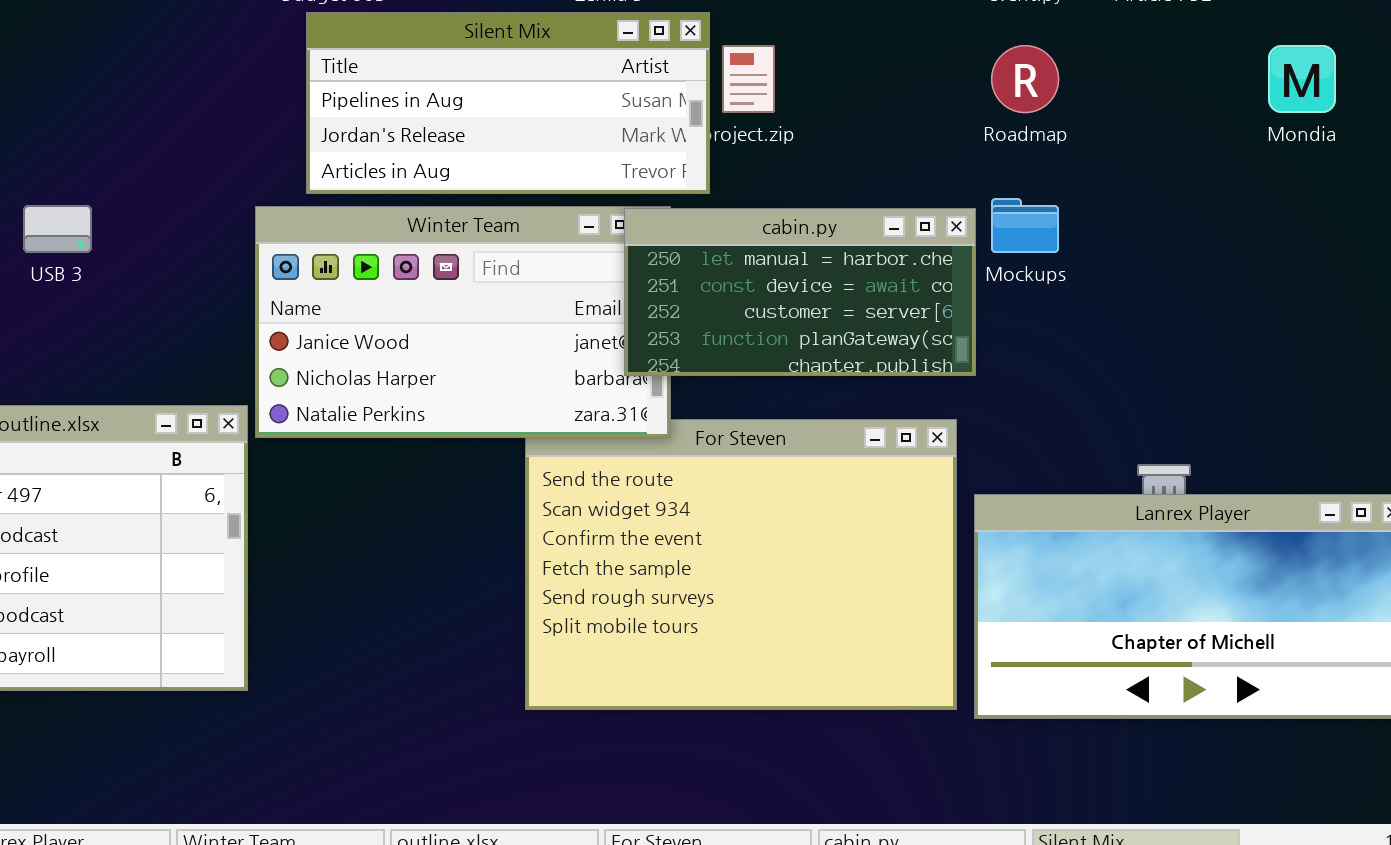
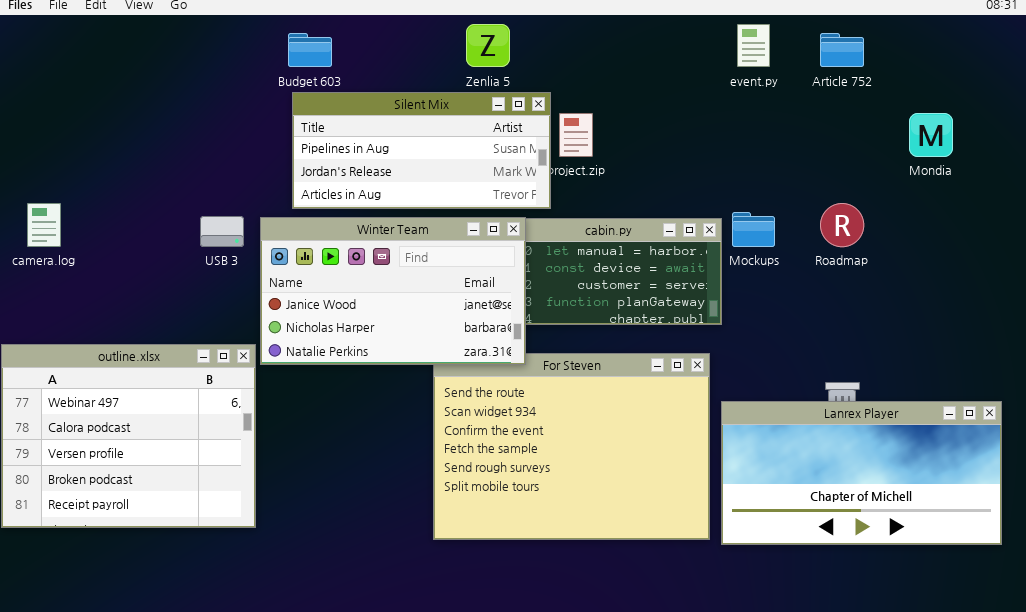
Roadmap: [991,45,1059,113] -> [820,203,864,247], moved
USB 3: [23,205,92,253] -> [200,216,244,247], moved
Winter Team: [255,206,671,438] -> [260,217,526,365], raised

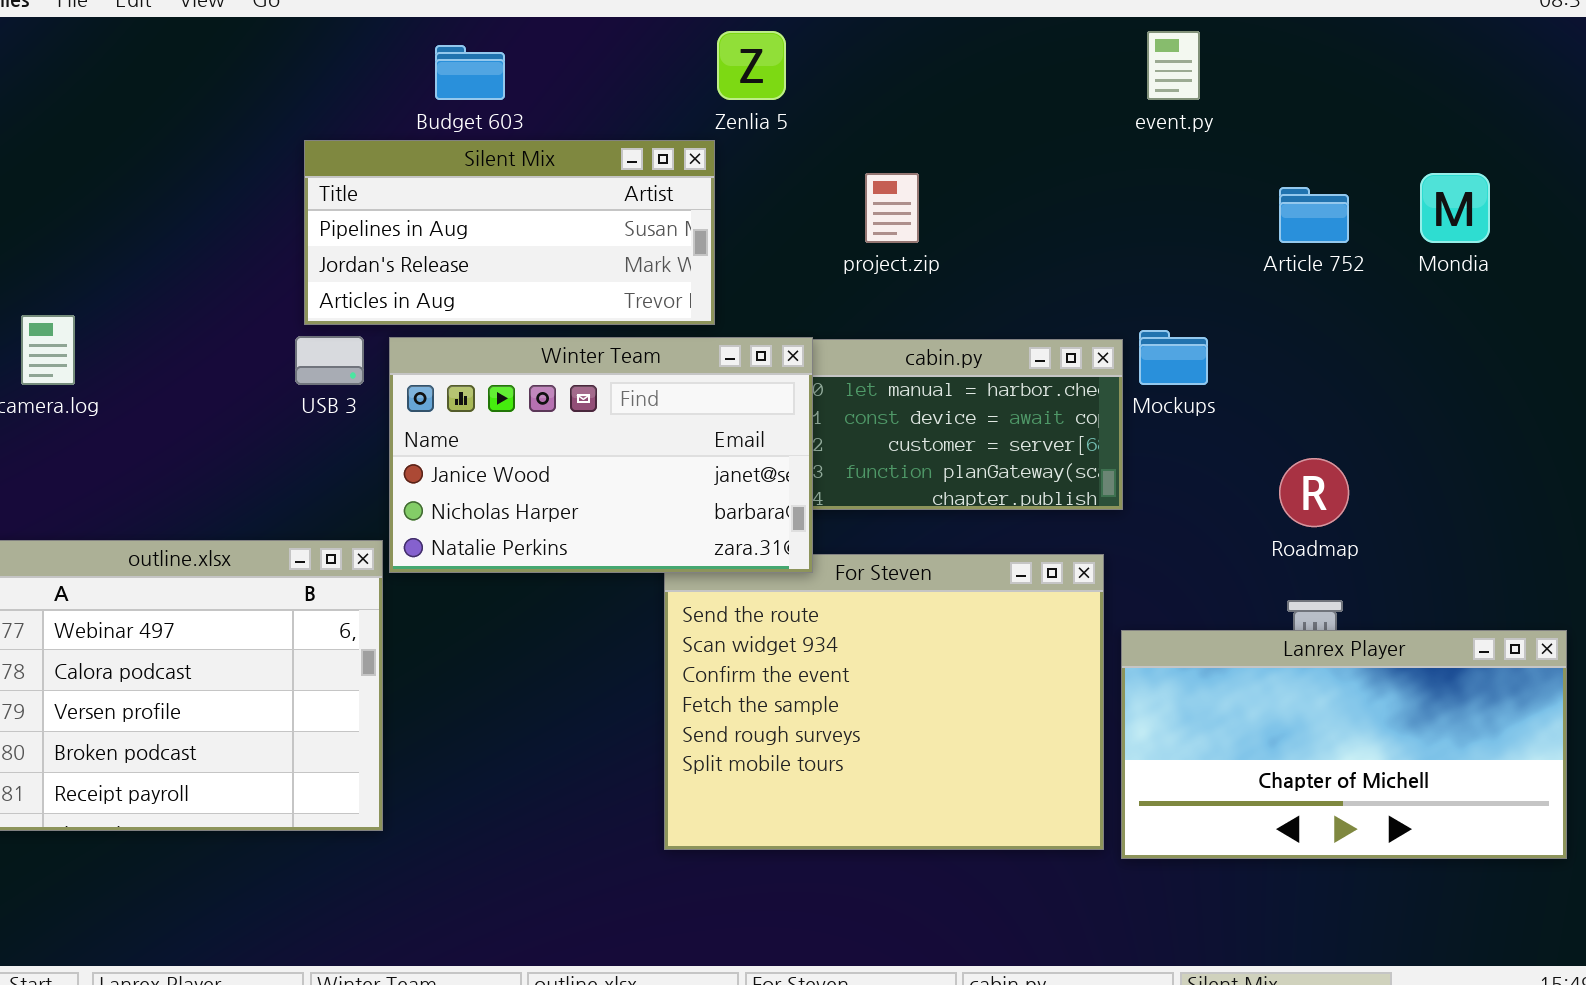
Article 752: [820,33,864,67] -> [1279,187,1349,243], moved
Silent Mix: [292,92,551,209] -> [304,140,715,325], moved
Roadmap: [820,203,864,247] -> [1279,458,1349,527], moved

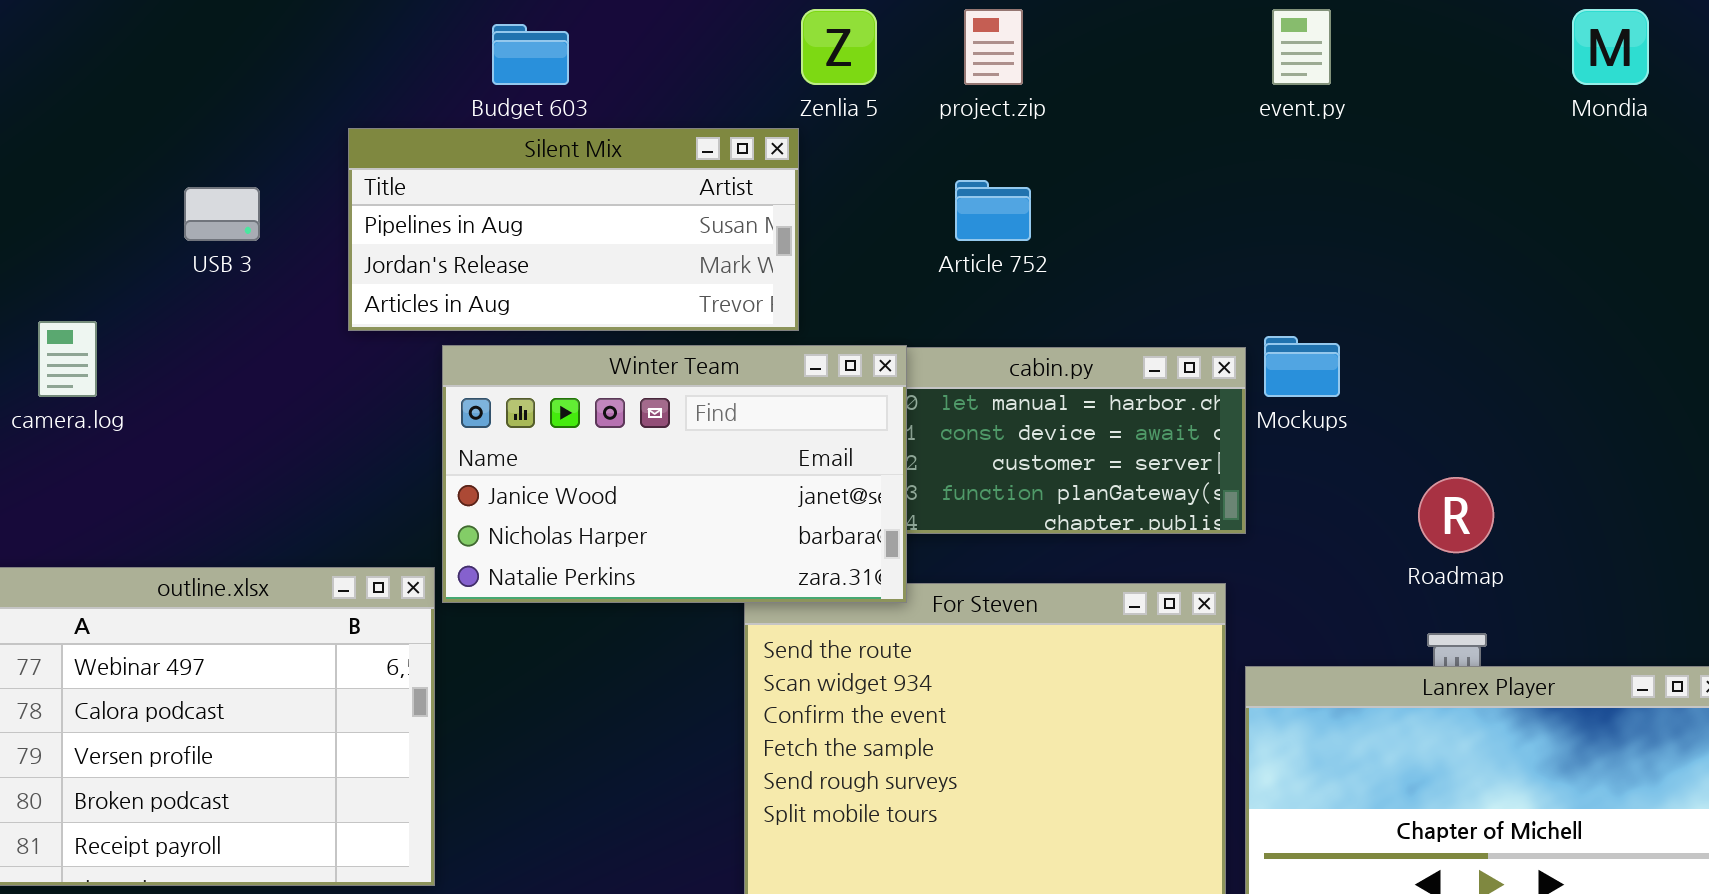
project.zip: [865,173,919,243] -> [964,9,1023,85], moved
Mondia: [1420,173,1490,243] -> [1572,9,1649,85], moved
Article 752: [1279,187,1349,243] -> [955,180,1031,241], moved
USB 3: [295,336,364,385] -> [184,187,260,241], moved

